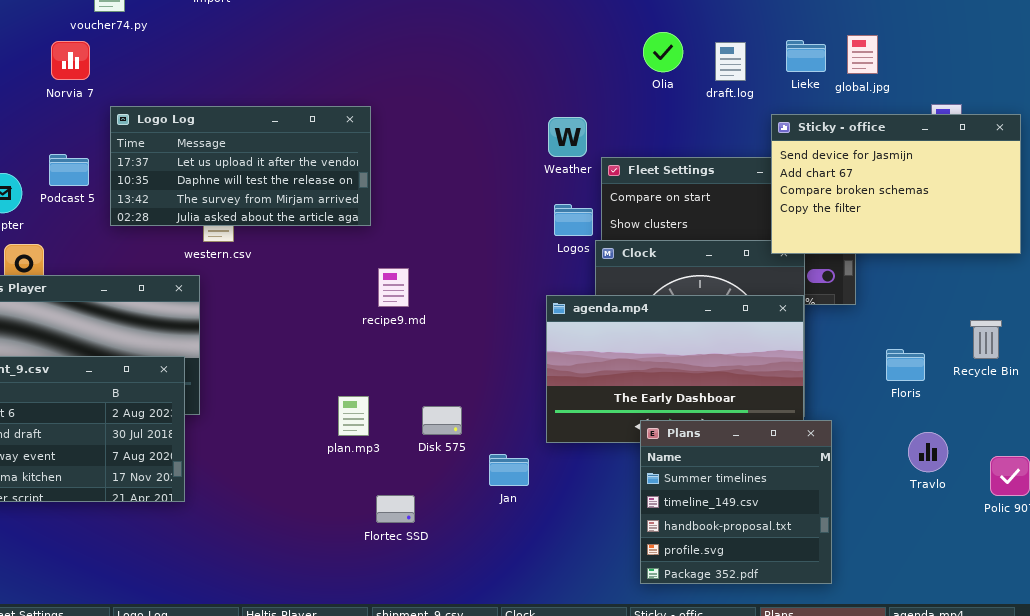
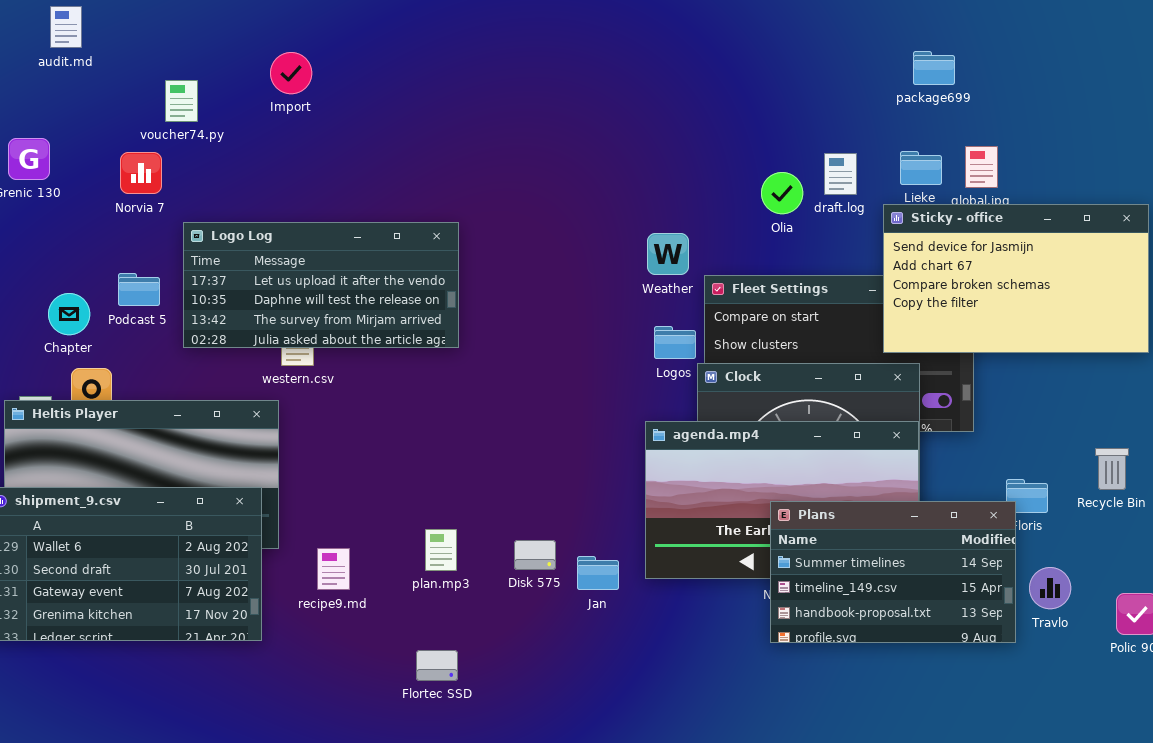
Olia: [643,32,683,72] -> [761,172,803,214], moved
Sticky - office: [771,114,1021,254] -> [883,204,1149,353], moved
recipe9.md: [378,268,409,307] -> [317,548,350,590], moved
Plans: [640,420,832,584] -> [770,501,1016,643], moved, resized
Jan: [489,454,529,486] -> [577,556,619,590], moved
Flortec SSD: [376,495,415,523] -> [416,650,458,681], moved

